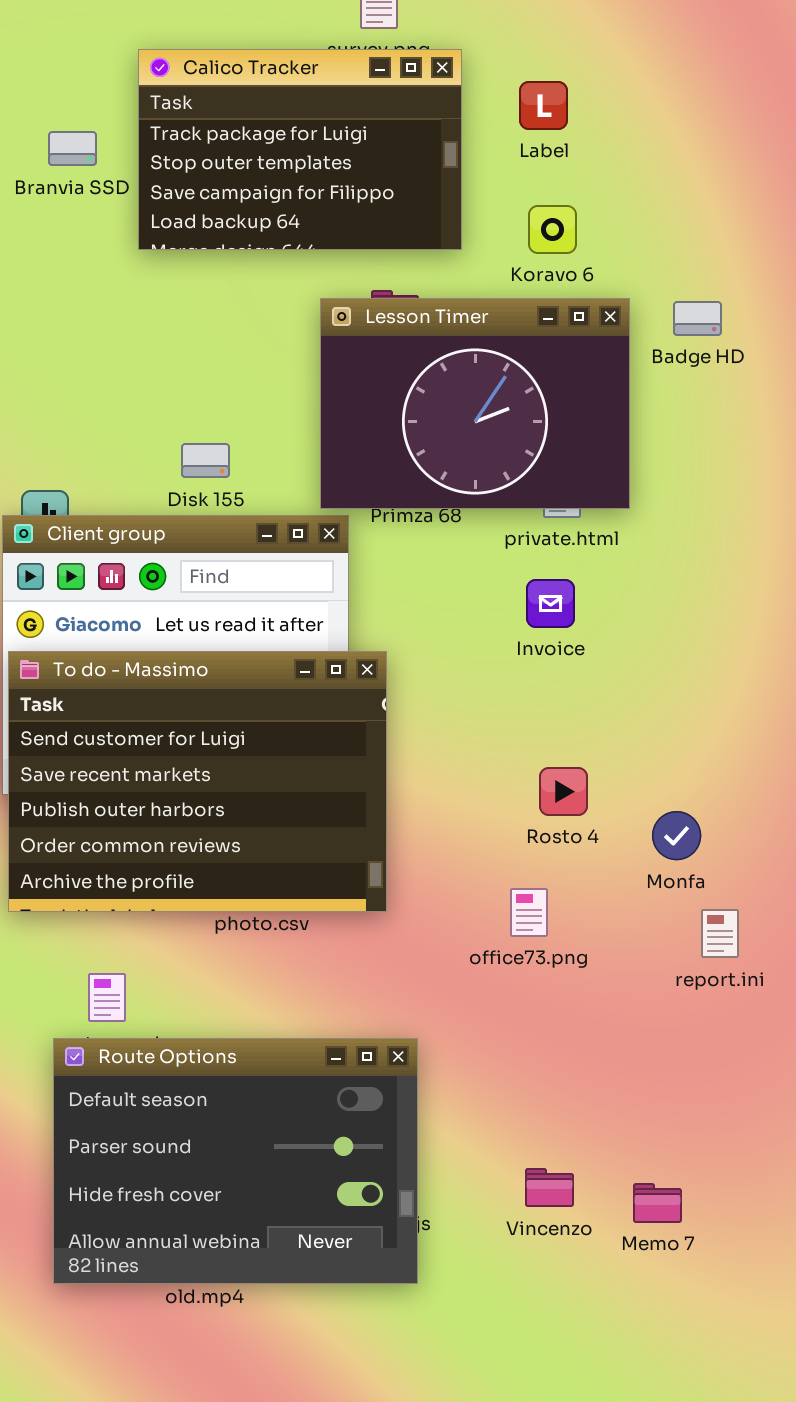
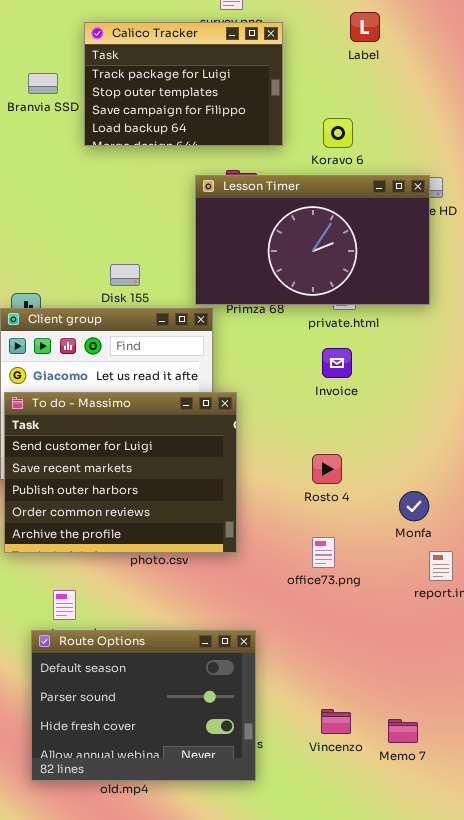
Label: [519,81,568,130] -> [350,12,380,42], moved
Lesson Timer: [320,298,630,509] -> [195,175,430,305], resized
Rosto 4: [539,767,588,816] -> [312,454,342,484], moved

